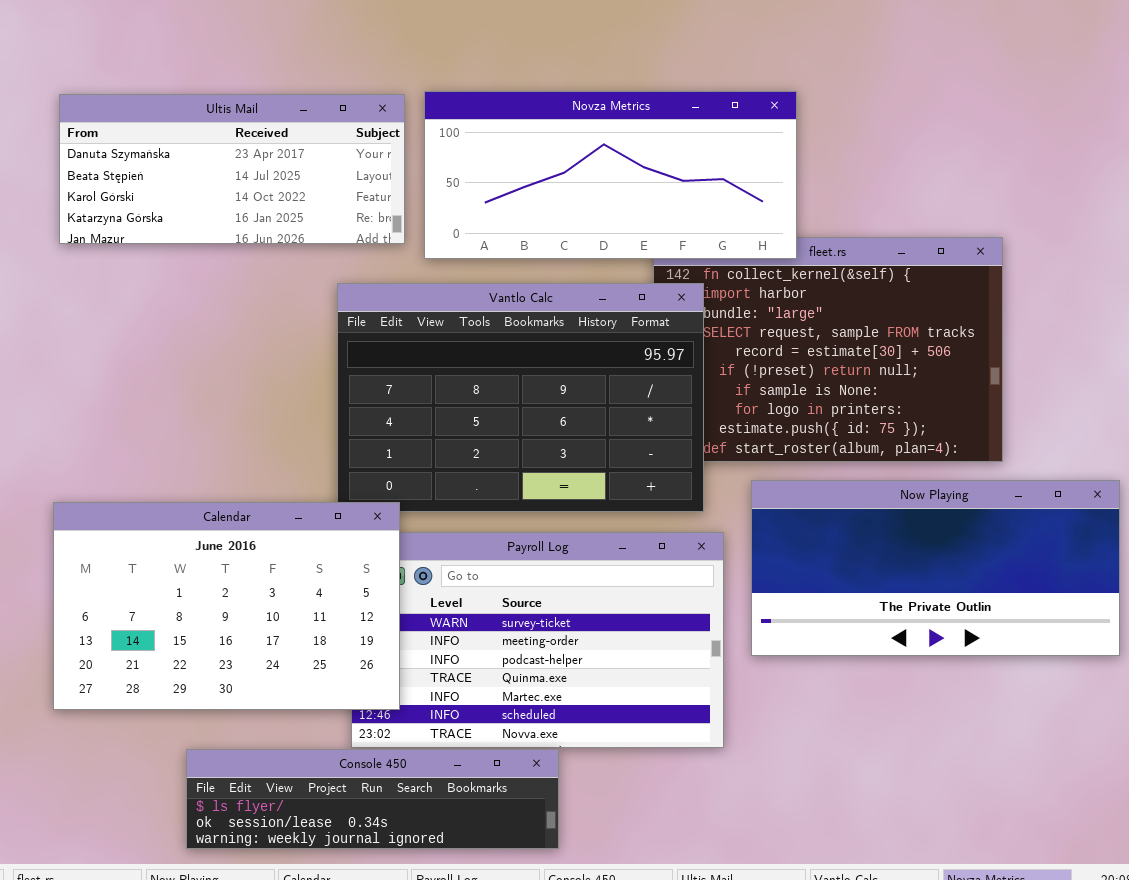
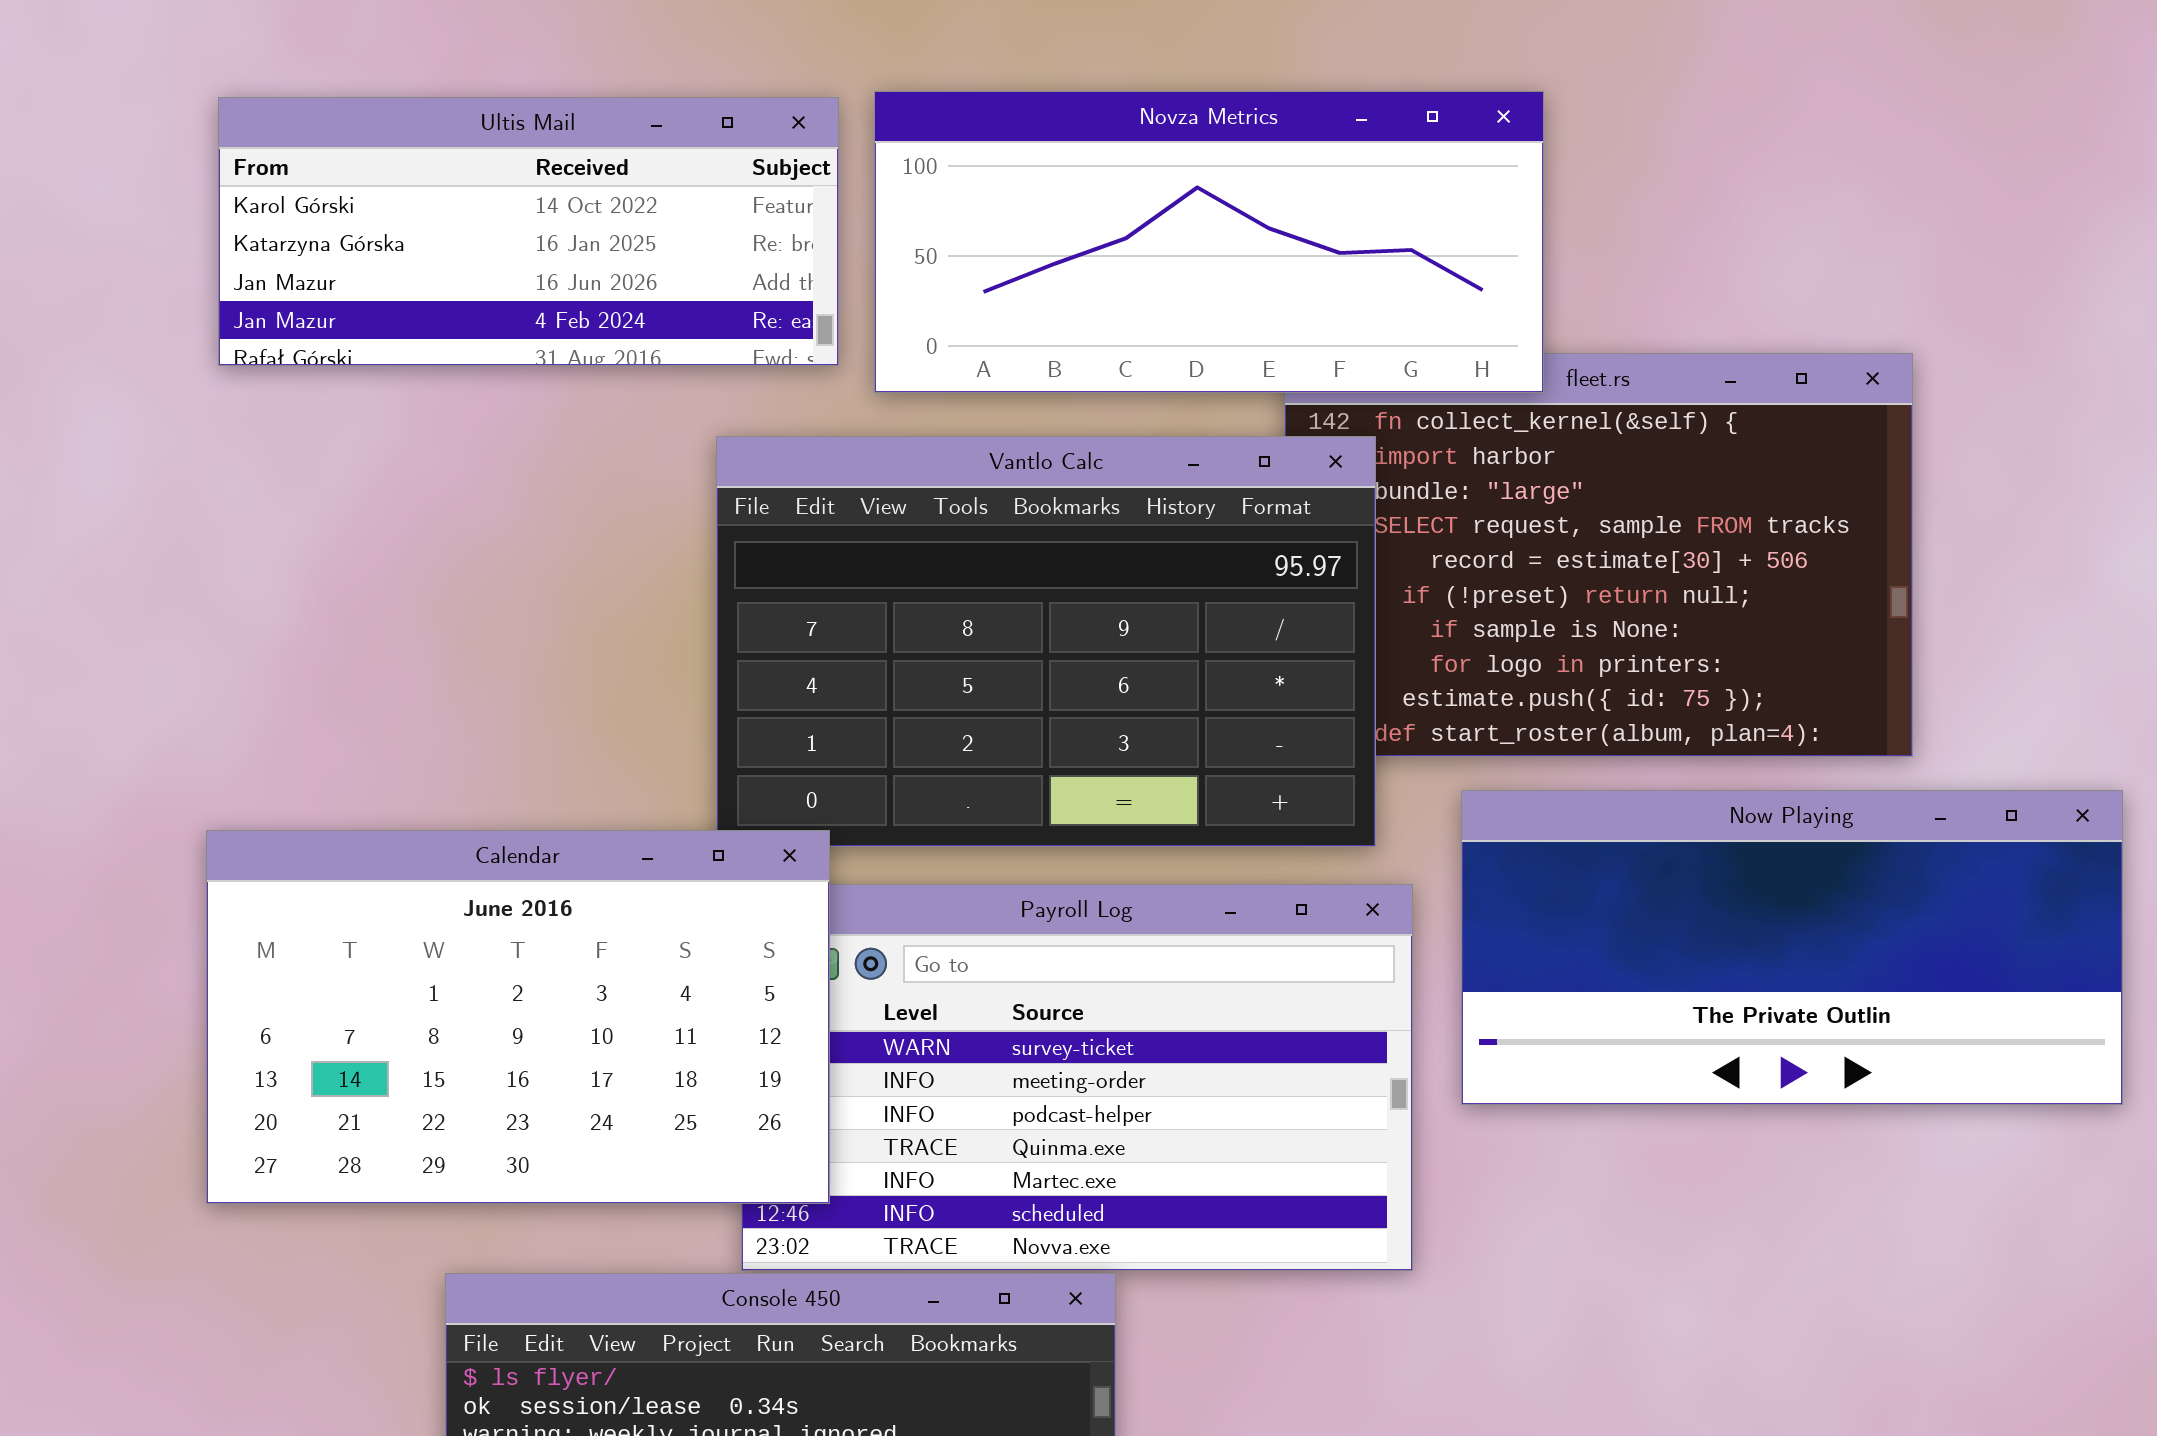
Ultis Mail: [59,94,405,244] -> [218,97,839,366], scrolled down 2 rows

